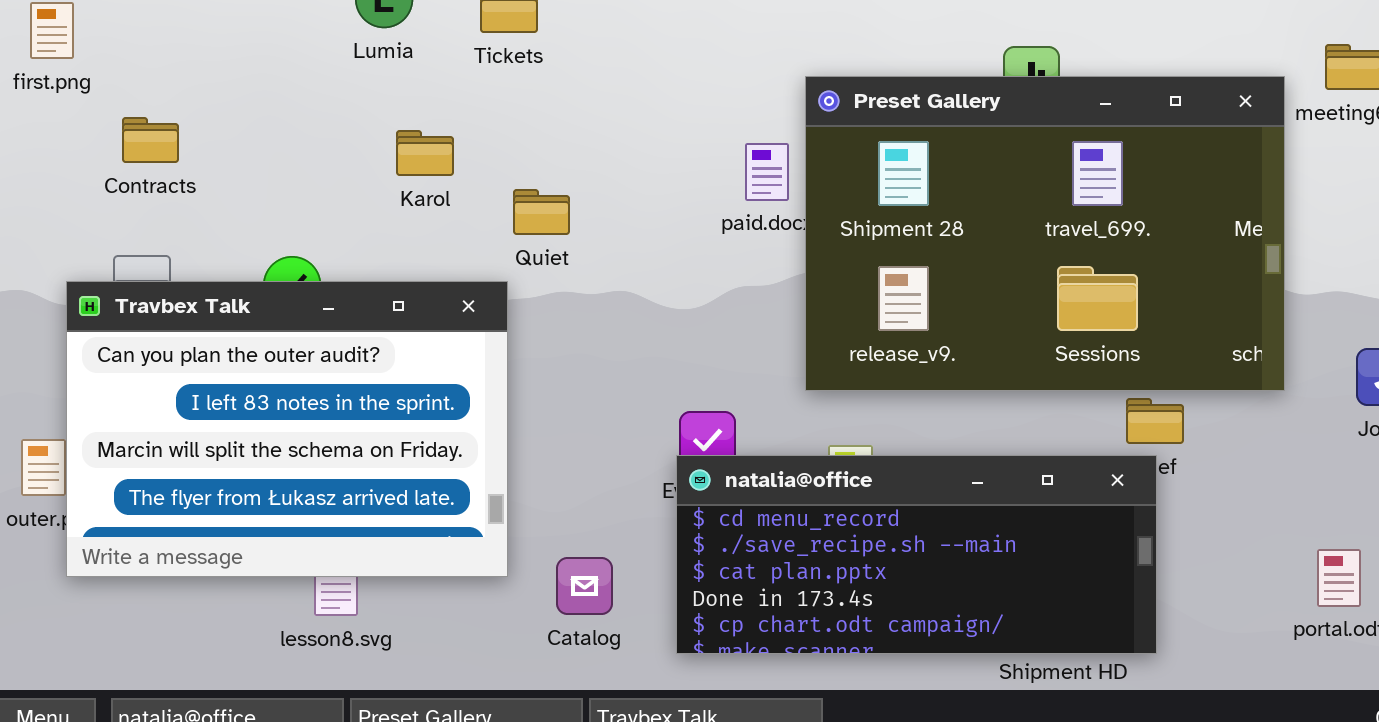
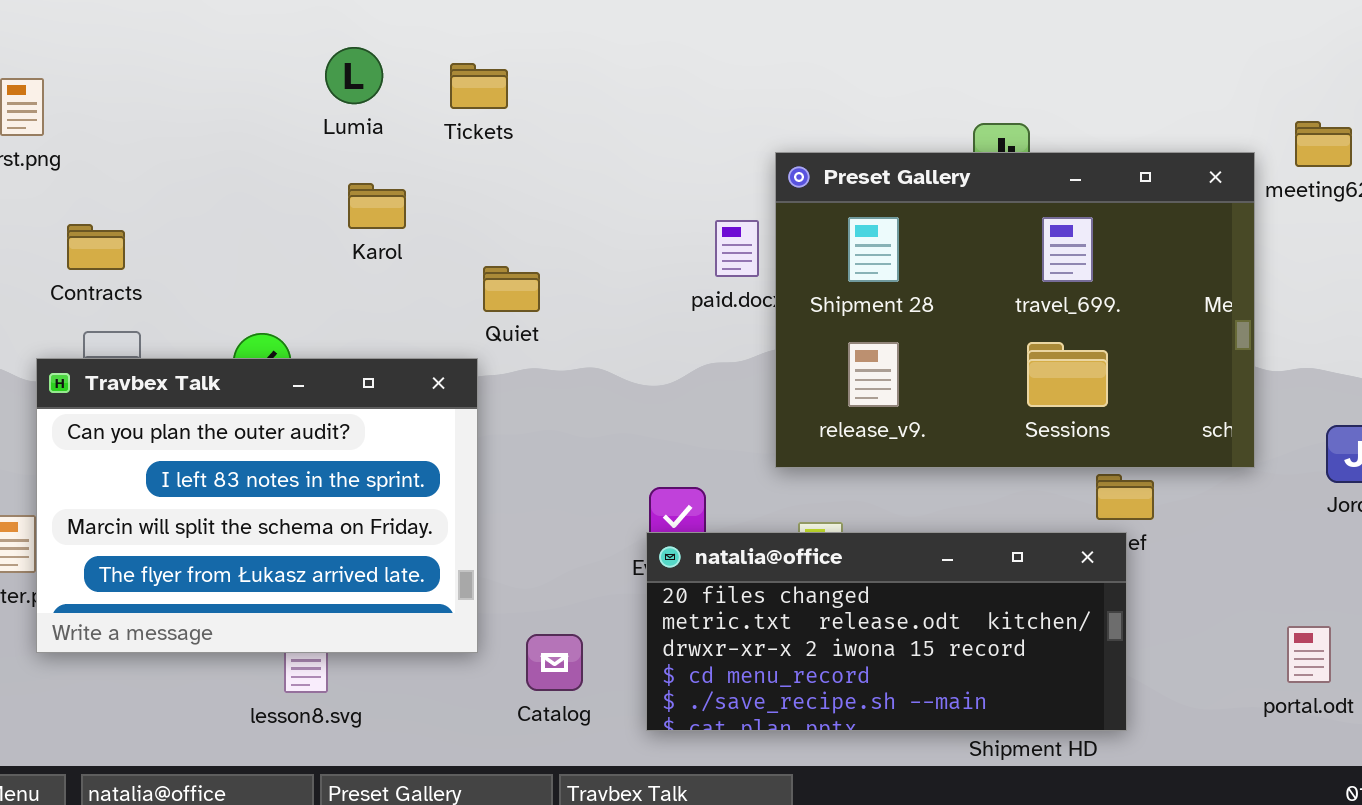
Contracts: [122,117,179,163] -> [67,224,125,270], moved
Karol: [396,130,454,176] -> [348,183,406,229], moved
natalia@office: [676,455,1157,654] -> [646,532,1127,731], scrolled up 3 rows

